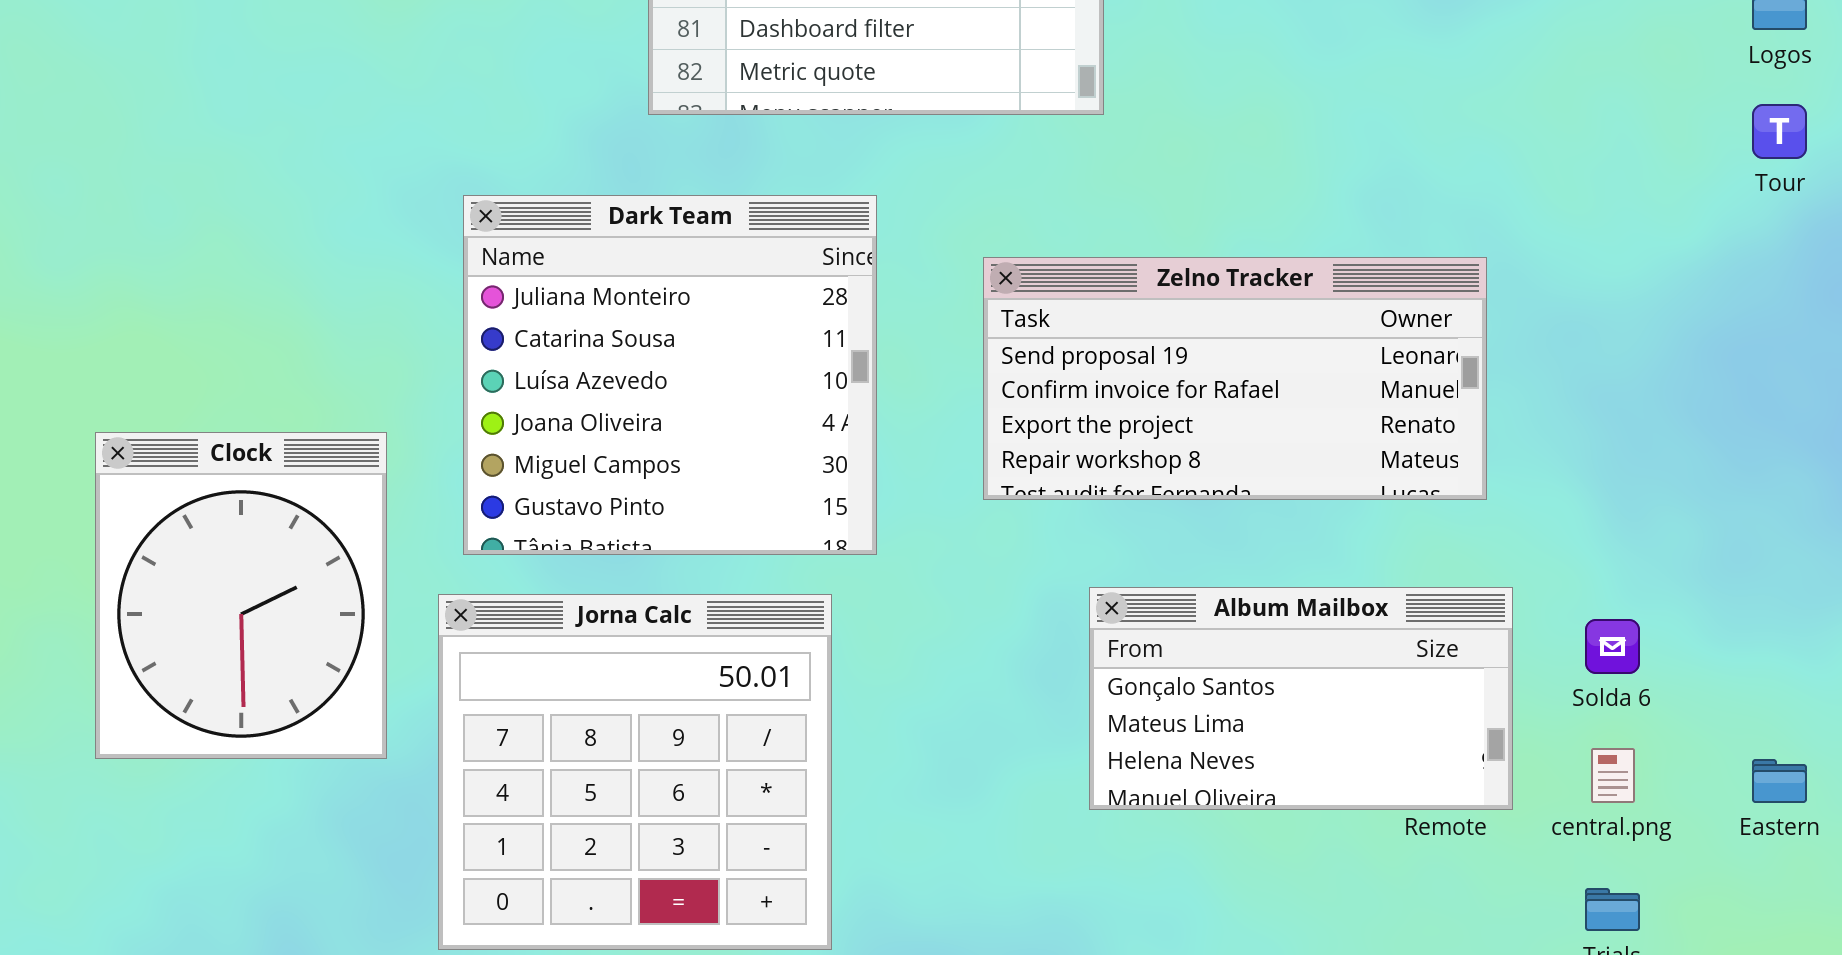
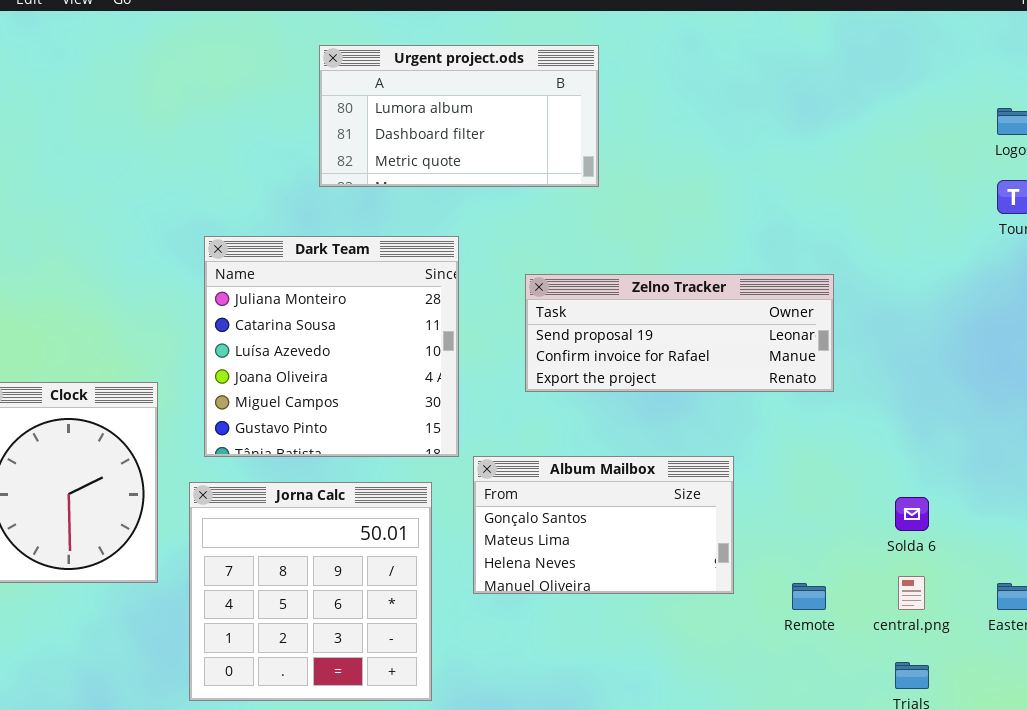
Zelno Tracker: [983,257,1487,500] -> [525,274,834,392], resized
Album Mailbox: [1089,587,1513,810] -> [473,456,734,594], moved

